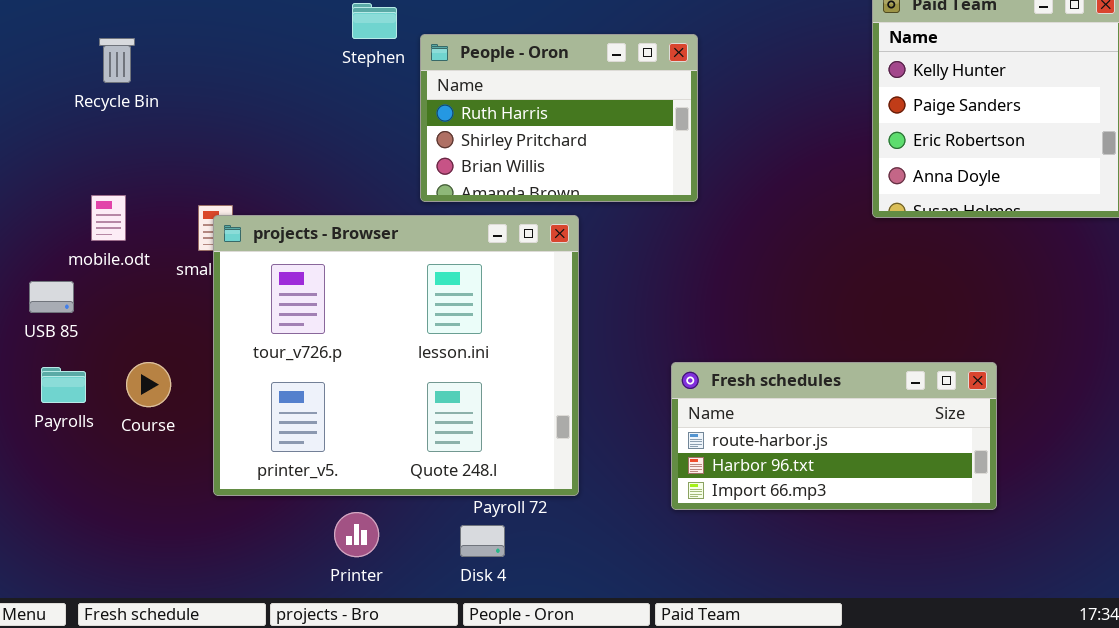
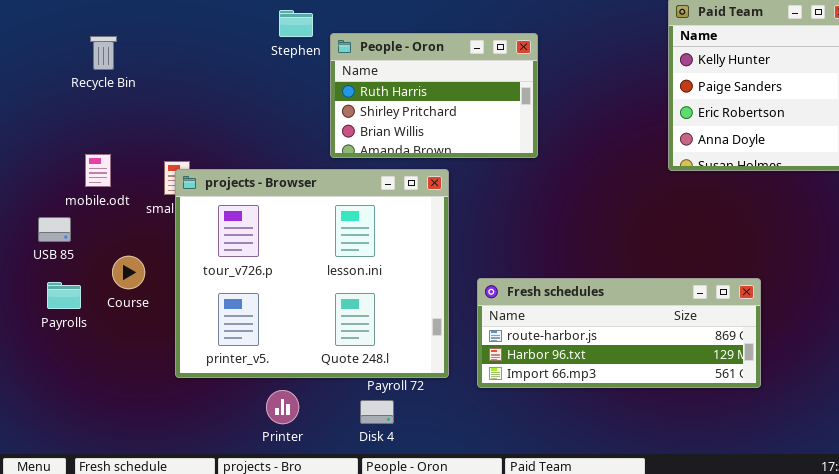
Course: [126,362,171,407] -> [112,256,145,289], moved
Fresh schedules: [671,362,997,510] -> [477,278,761,388], resized

